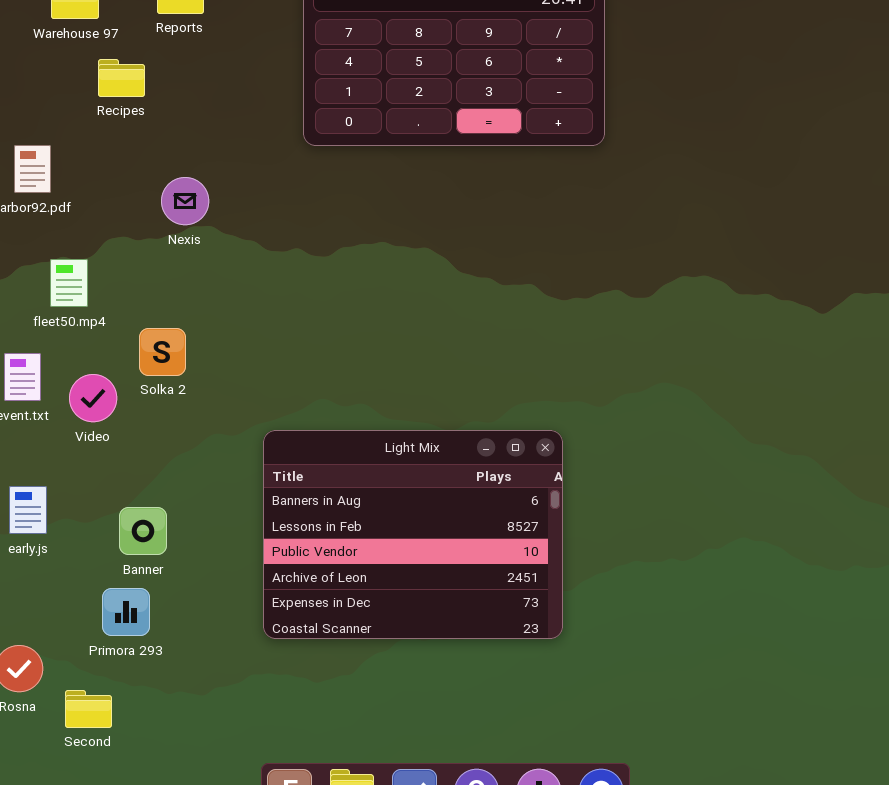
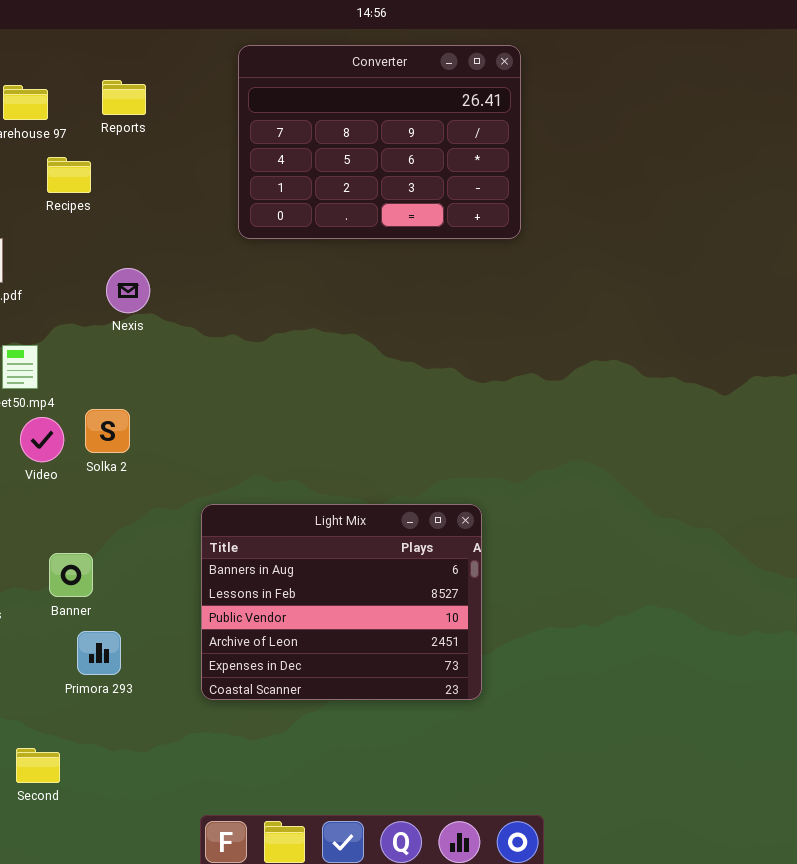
Video: [69,374,117,422] -> [20,417,64,462], moved
Banner: [119,507,167,555] -> [49,553,93,597], moved
Primora 293: [102,588,150,636] -> [77,631,121,675], moved

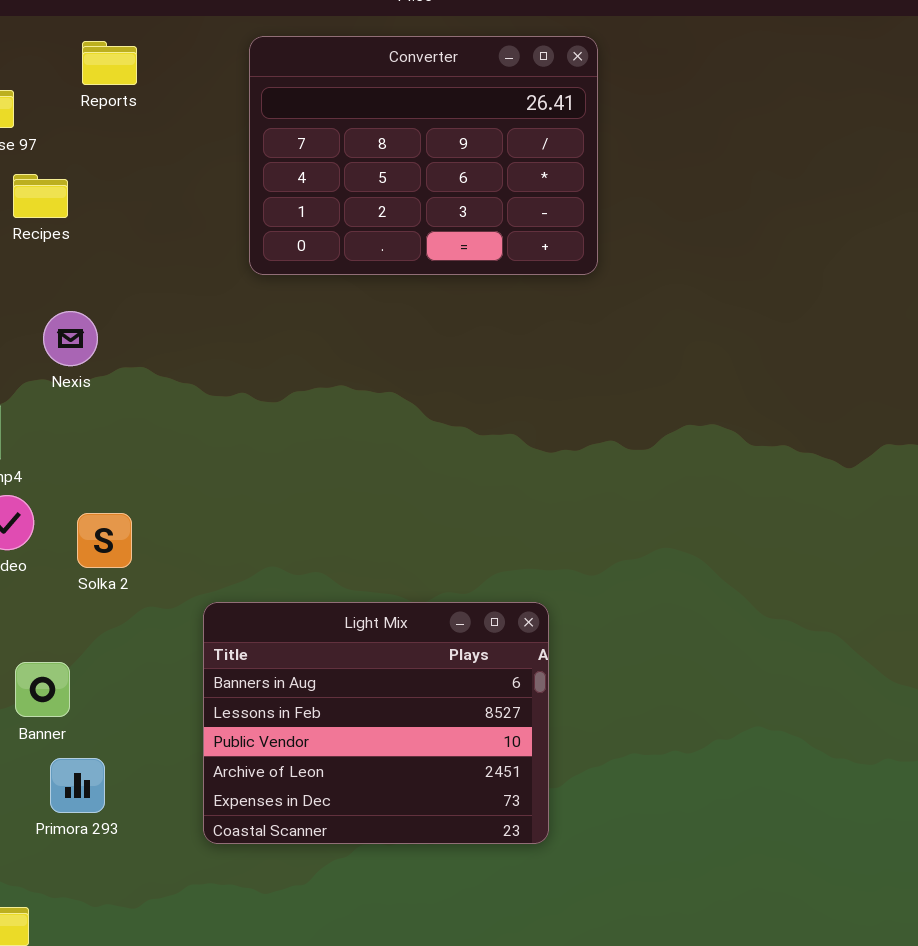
Reports: [102,80,146,115] -> [82,41,137,85], moved
Nexis: [106,268,150,313] -> [43,311,98,366], moved
Solka 2: [85,409,130,453] -> [77,513,132,568], moved

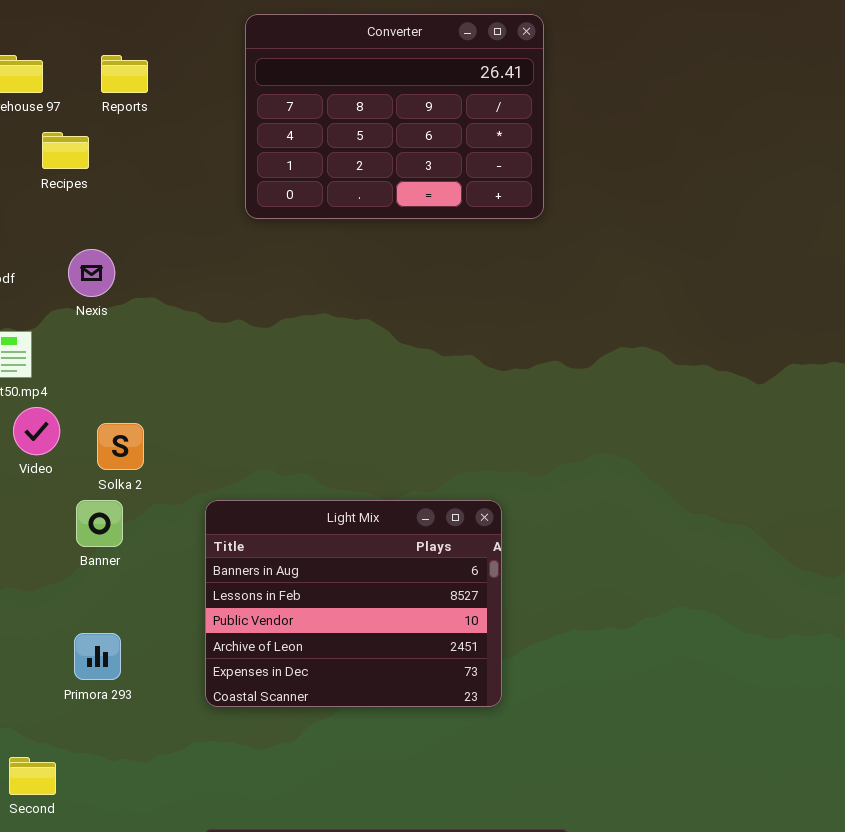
Reports: [82,41,137,85] -> [101,55,148,93], moved
Banner: [15,662,70,717] -> [76,500,123,547], moved

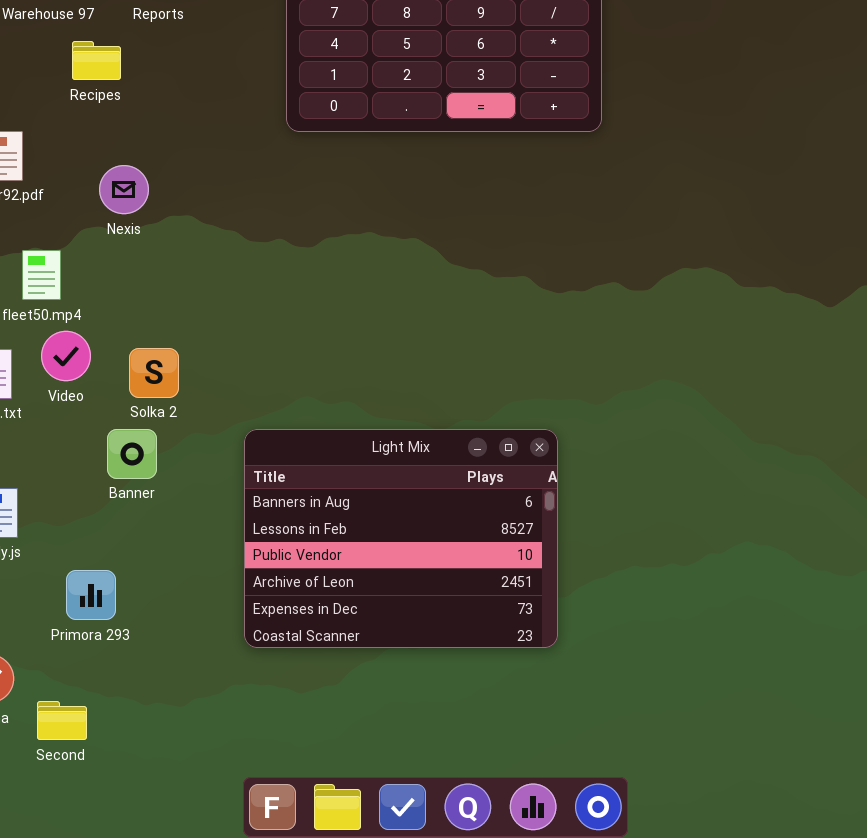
Primora 293: [74,633,121,680] -> [66,570,116,620], moved

